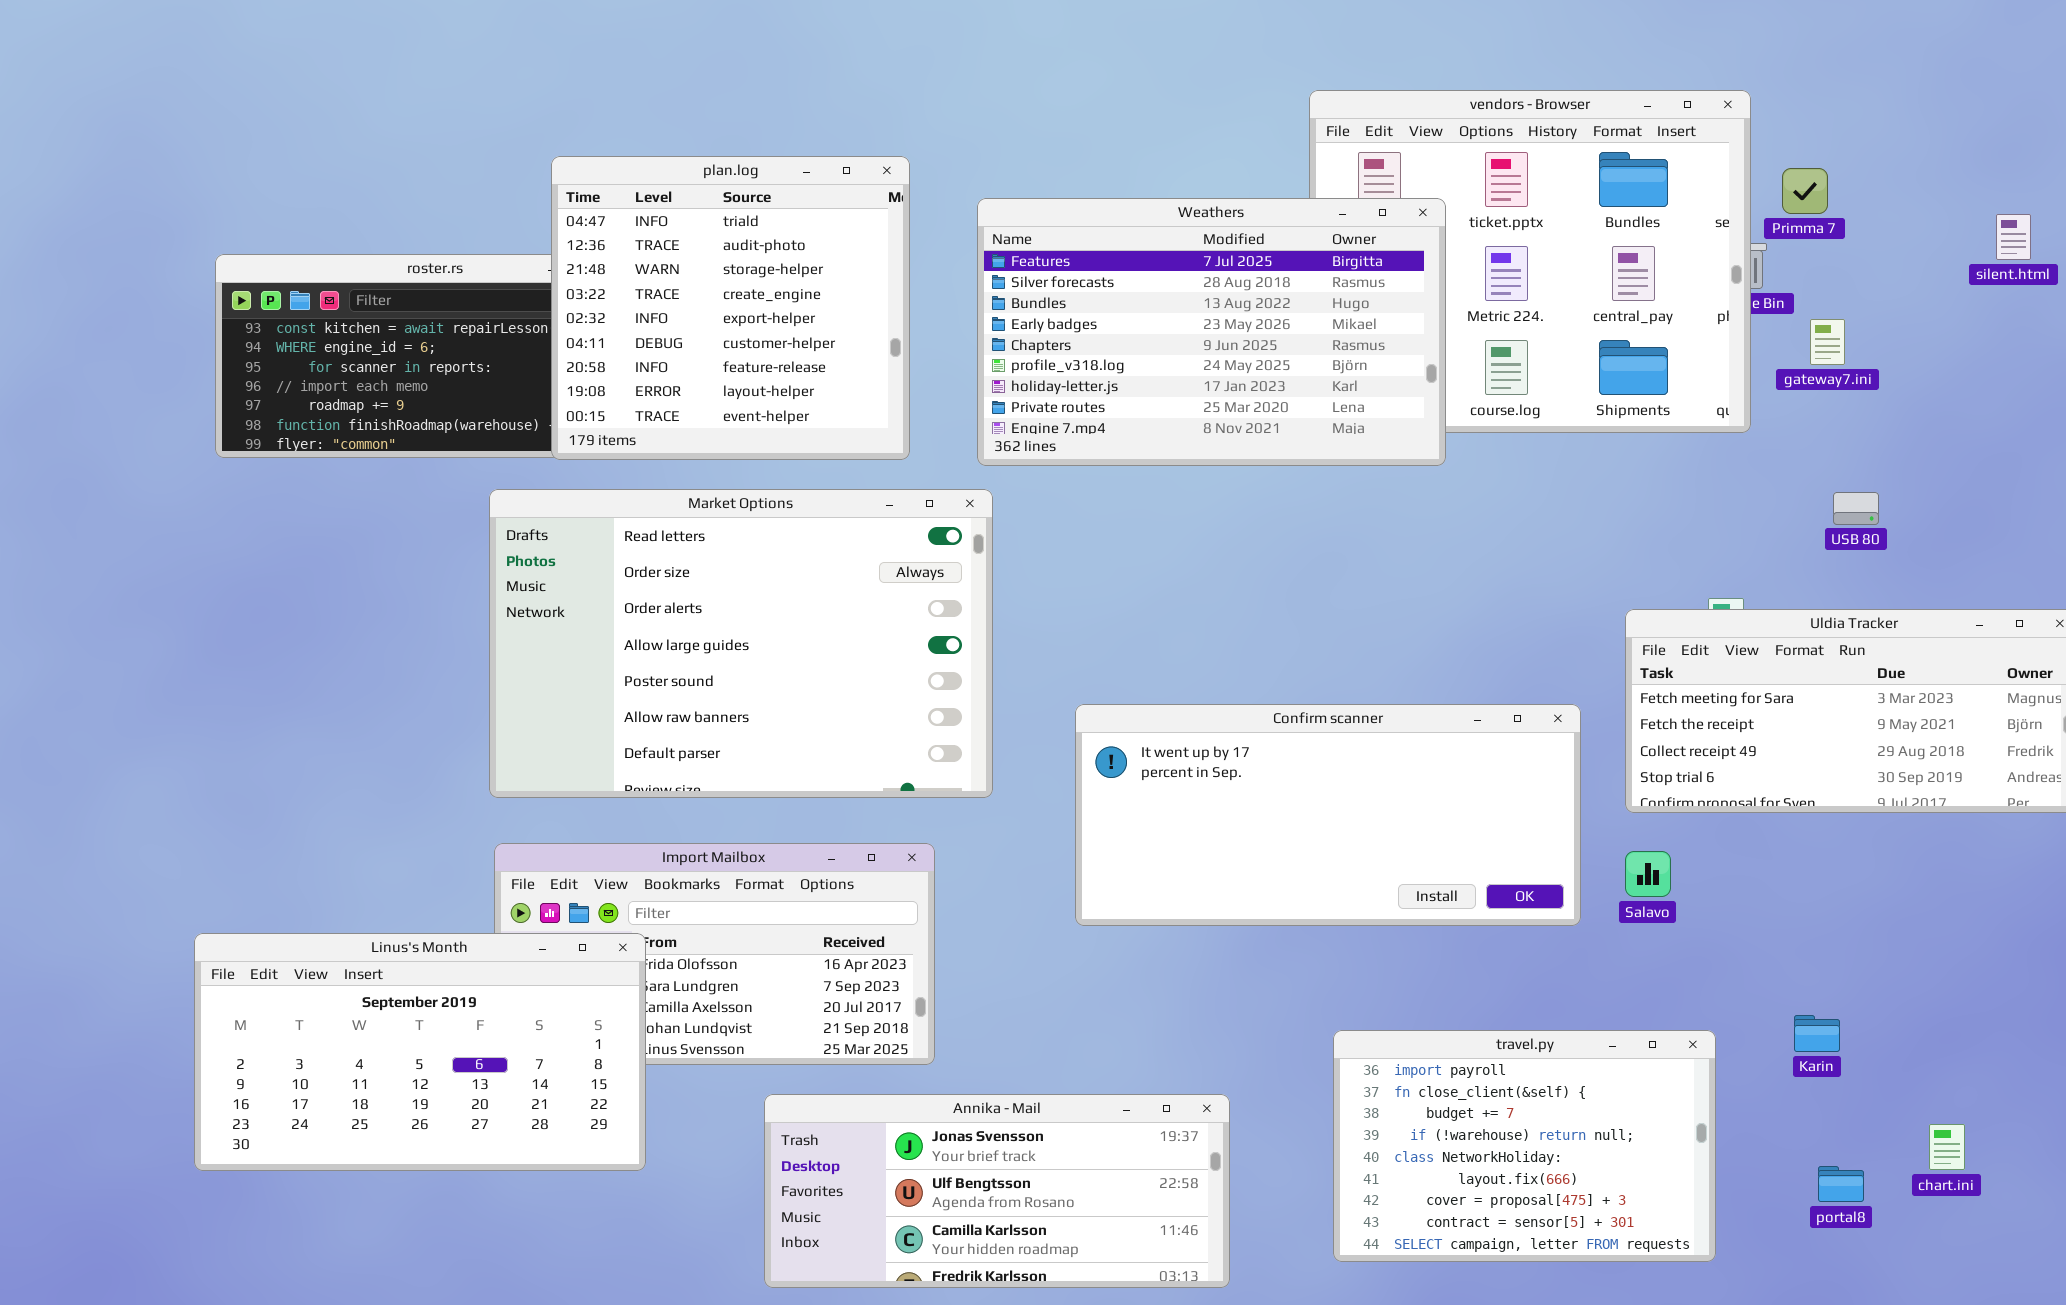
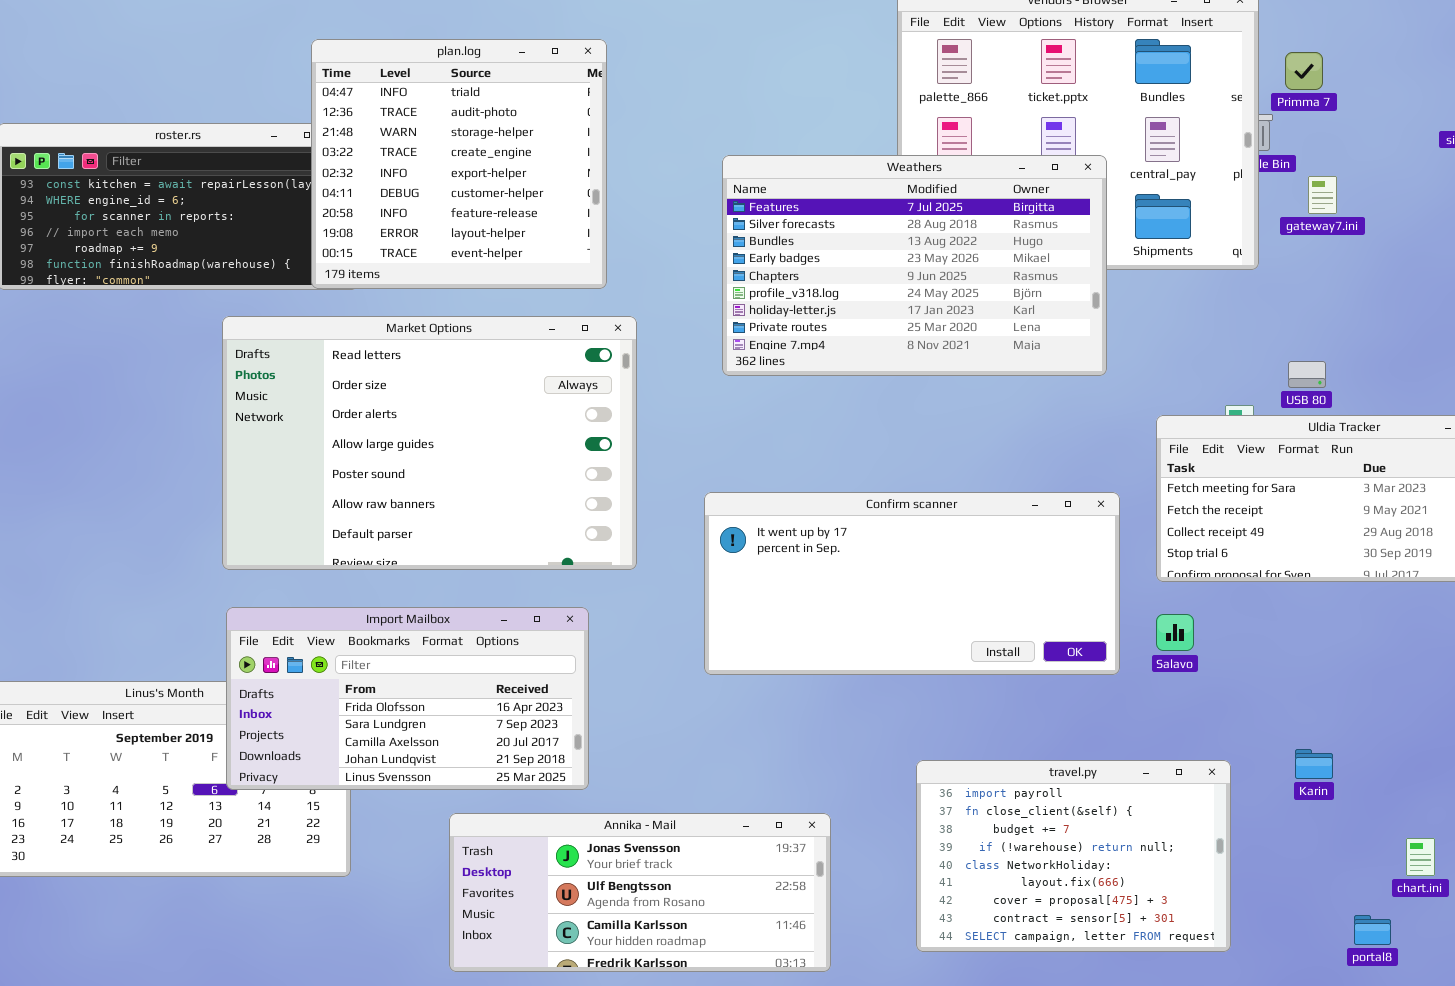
plan.log: [551,156,910,460] -> [311,39,607,289], moved
Weathers: [977,198,1446,466] -> [722,155,1107,376], moved
USB 80: [1833,492,1879,525] -> [1288,361,1326,388], moved
Import Mailbox: [494,843,935,1065] -> [226,607,589,790], raised
portal8: [1818,1166,1864,1202] -> [1354,915,1391,945], moved

